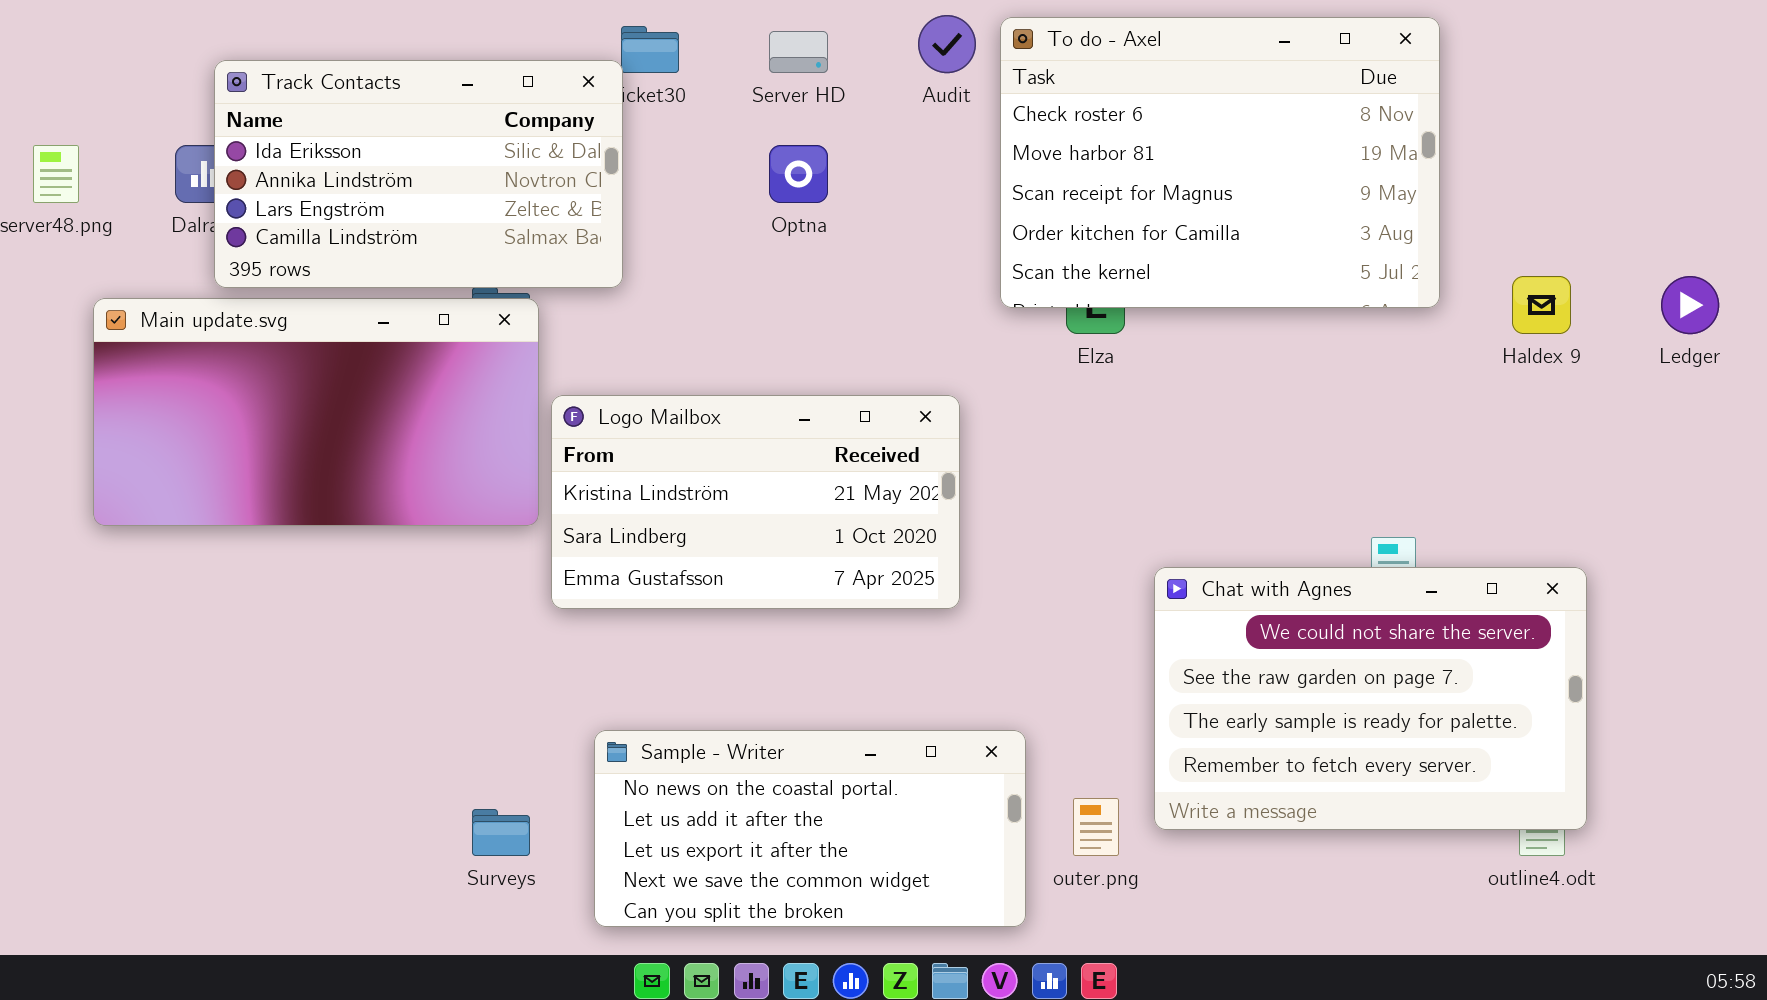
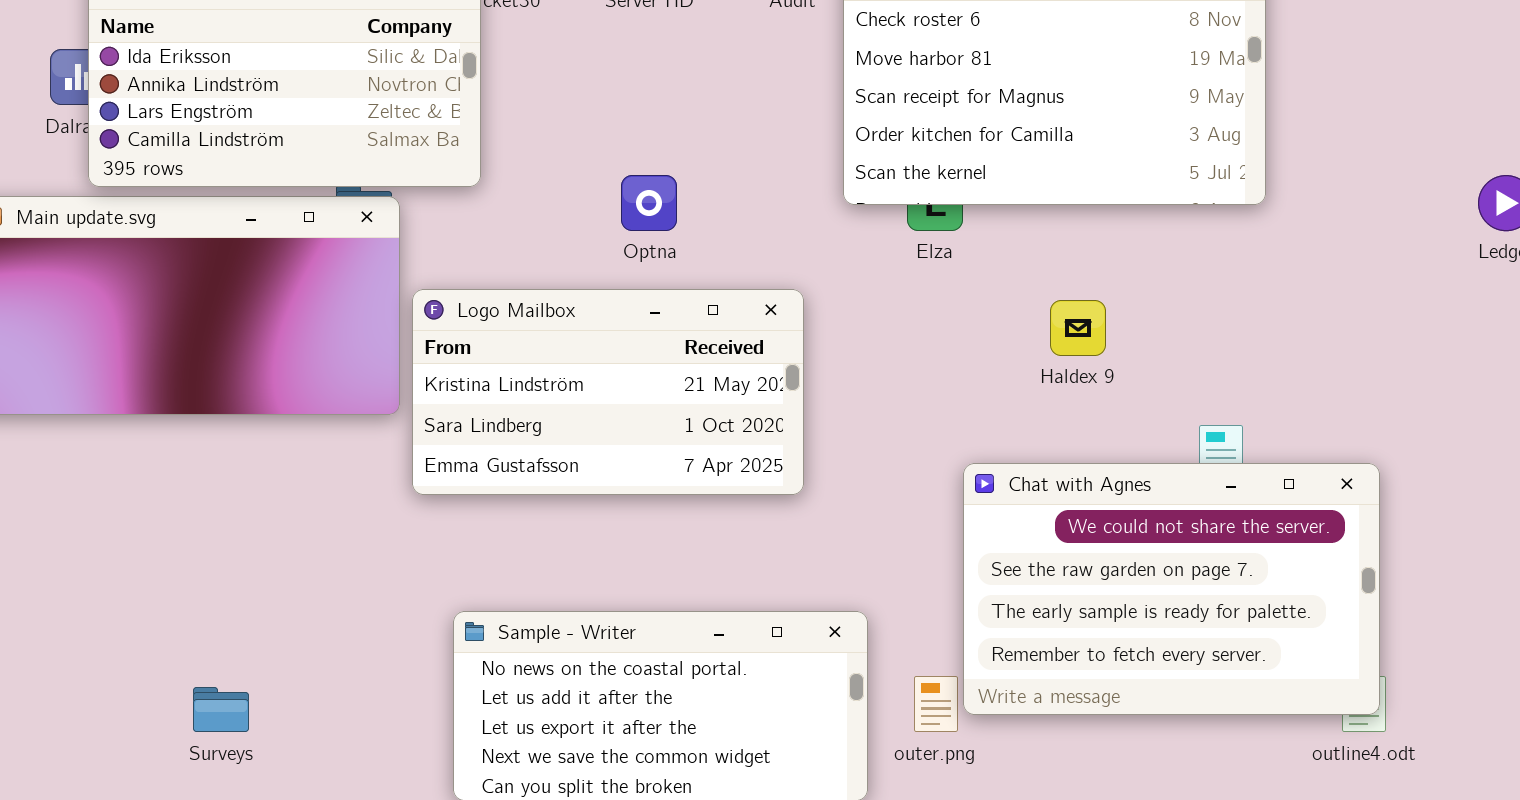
Optna: [769,145,828,203] -> [621,175,677,231], moved
Haldex 9: [1512,276,1571,334] -> [1050,300,1106,356], moved
Chat with Agnes: [1154,567,1587,830] -> [963,463,1380,715], moved
Surveys: [472,809,530,856] -> [193,687,249,732], moved

